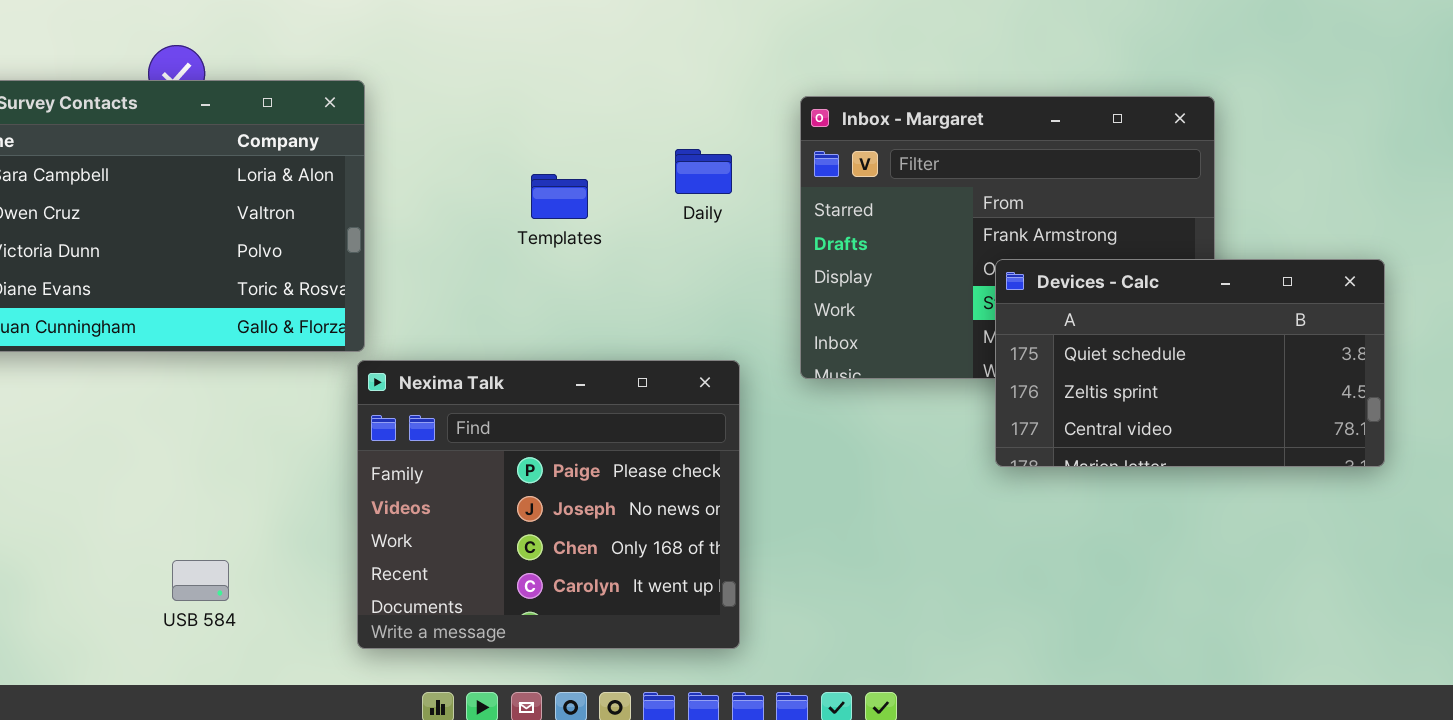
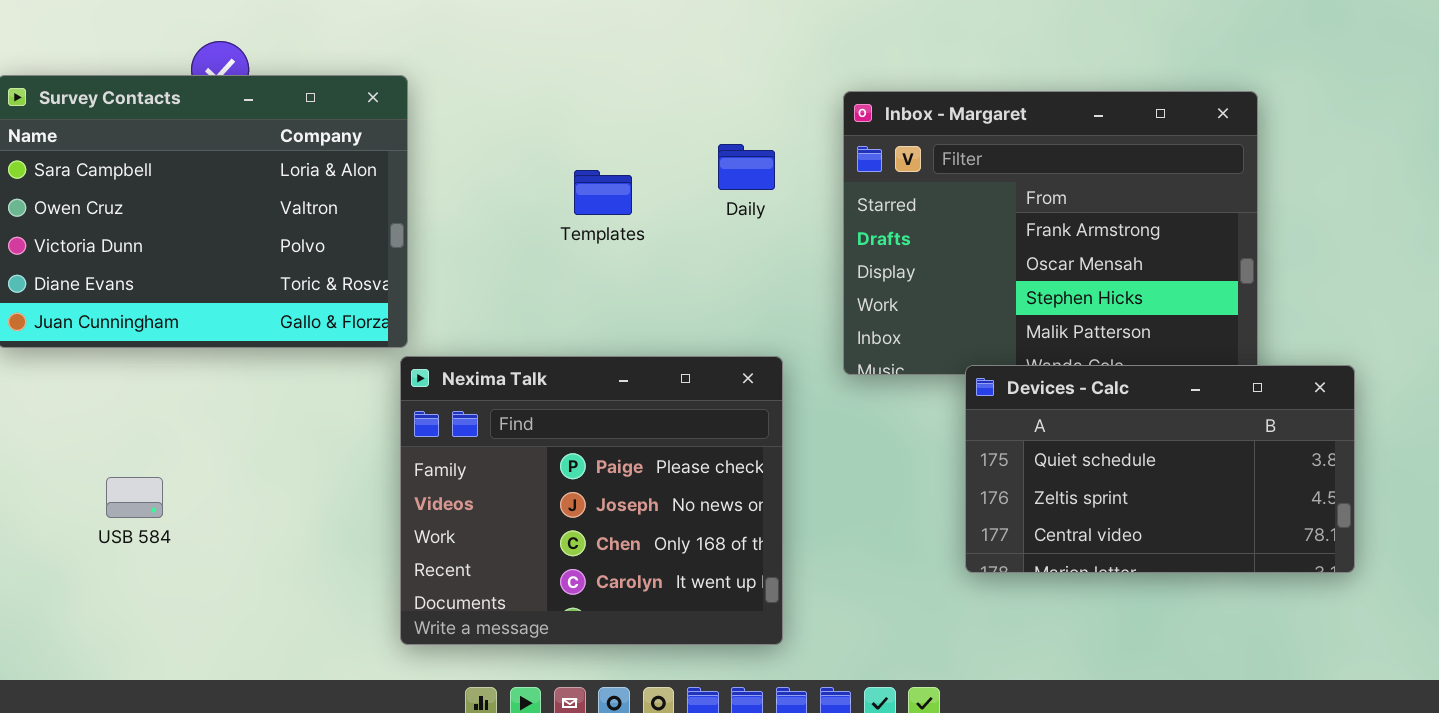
Devices - Calc: [995,259,1385,467] -> [965,365,1355,573], moved
USB 584: [172,560,229,601] -> [106,477,163,518], moved

